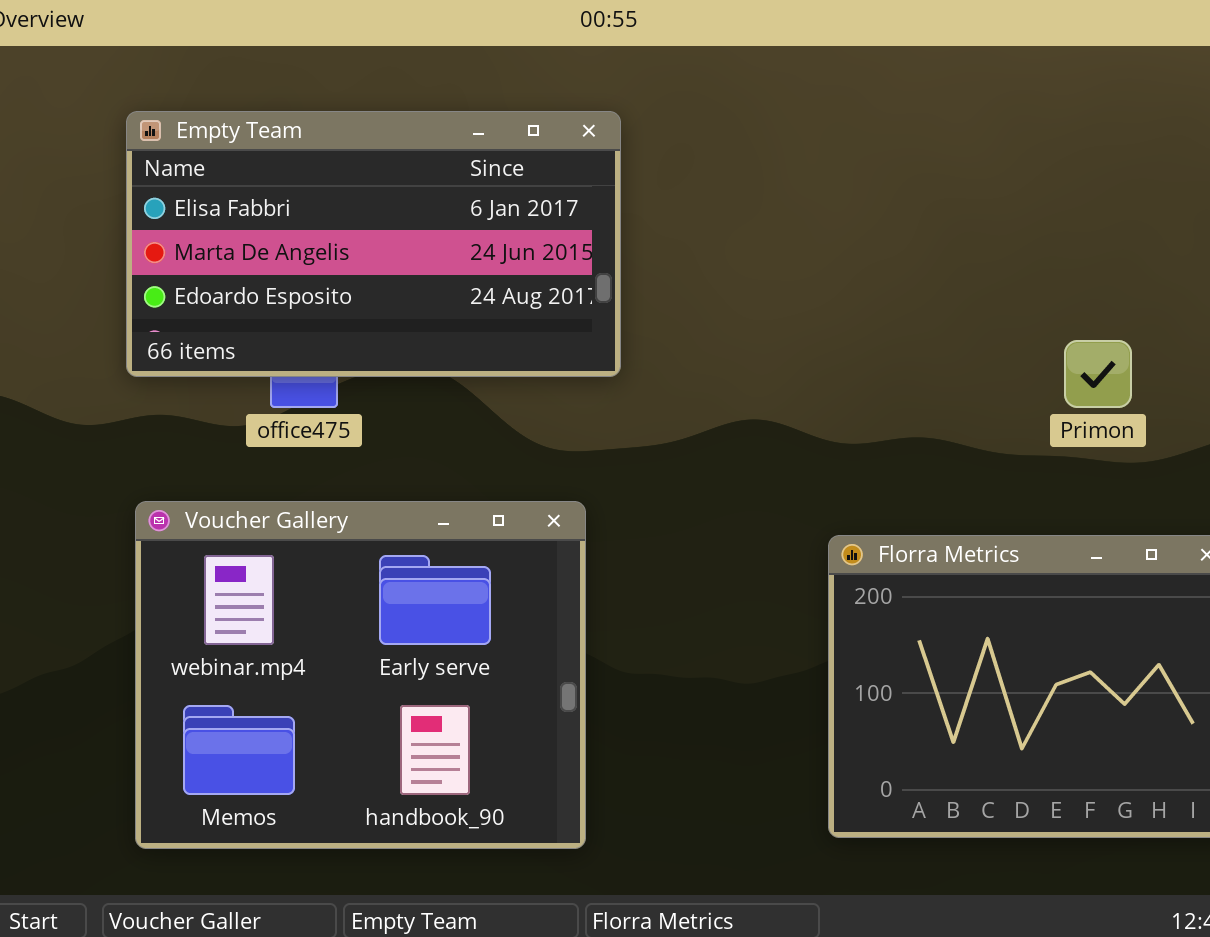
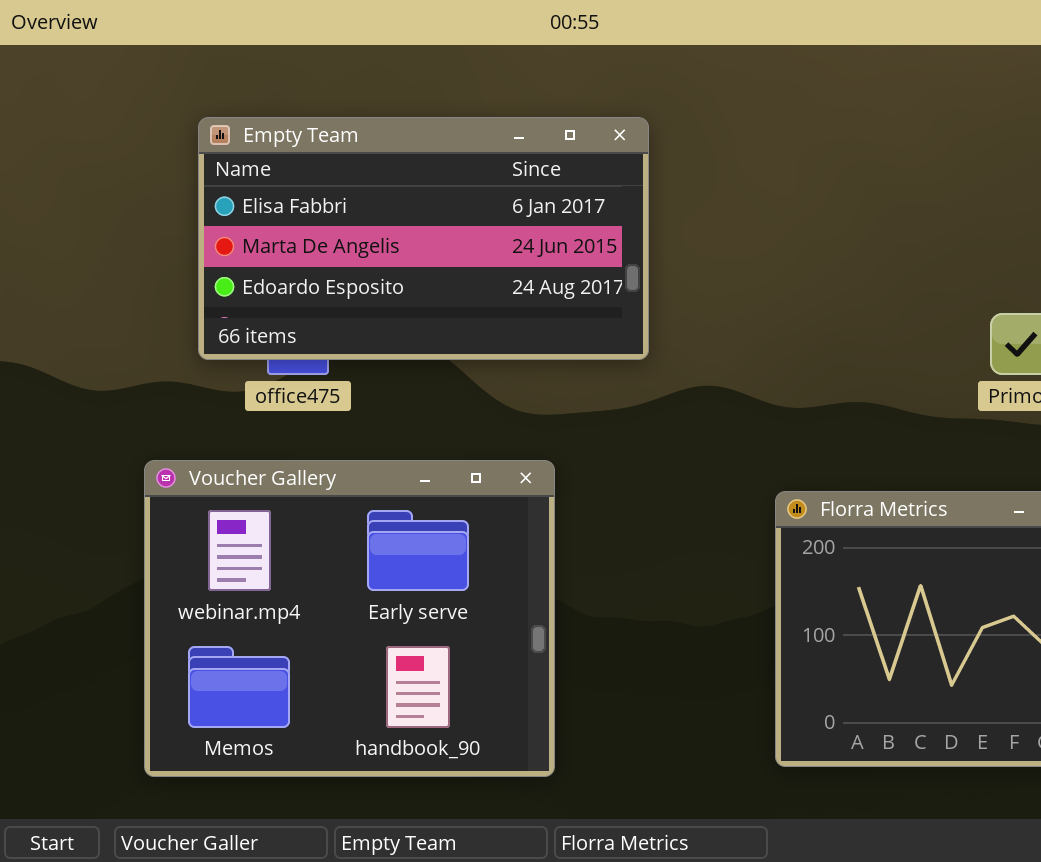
Empty Team: [126,111,621,377] -> [198,117,649,360], moved

